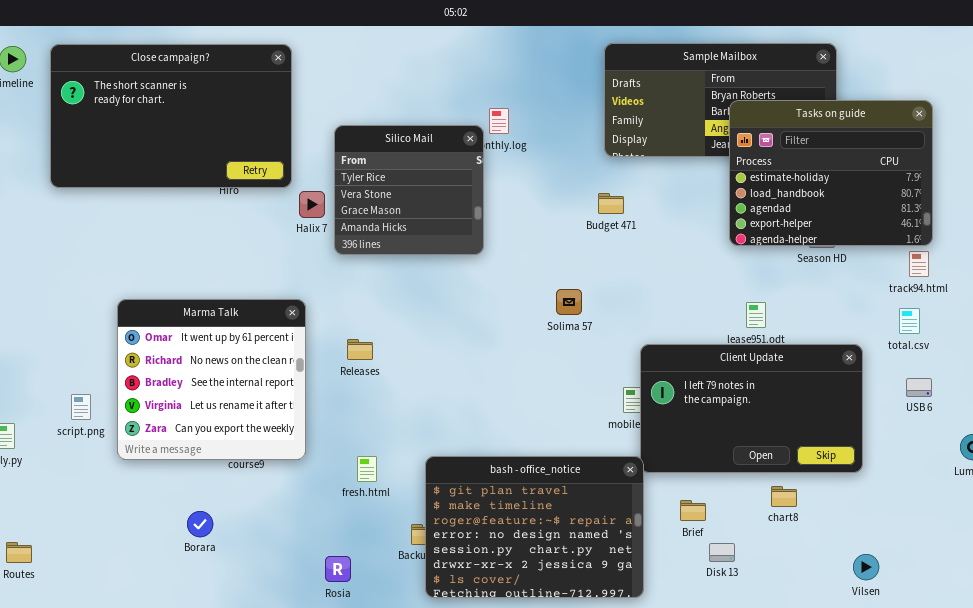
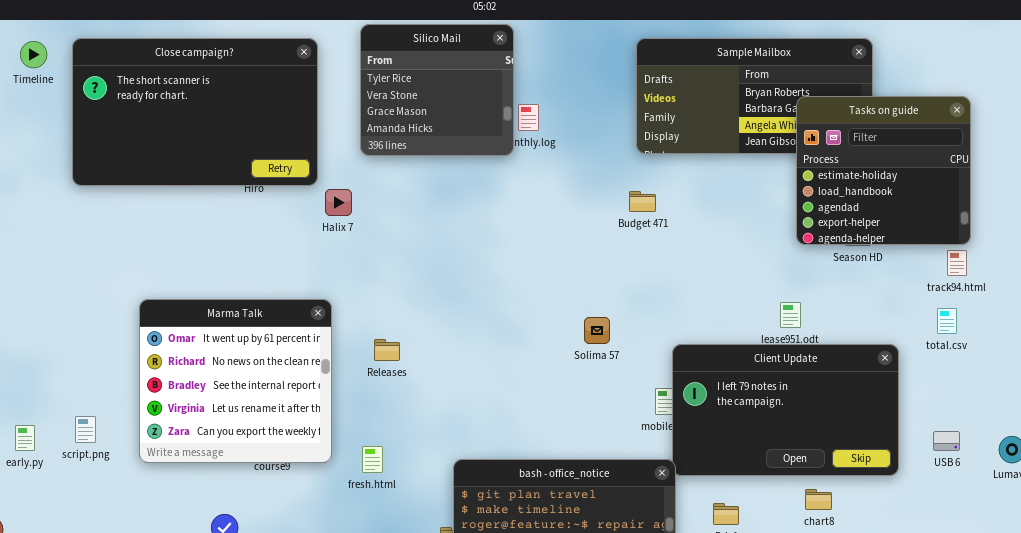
Tasks on guide: [729,100,933,246] -> [796,96,971,245], resized
Silico Mail: [334,125,484,255] -> [360,24,514,156], moved
Solima 57: [556,289,582,315] -> [584,317,610,344], moved
USB 6: [906,378,932,397] -> [933,431,960,451], moved
script.png: [71,394,91,420] -> [75,416,96,443], moved
fresh.html: [357,456,377,482] -> [362,446,383,473], moved

